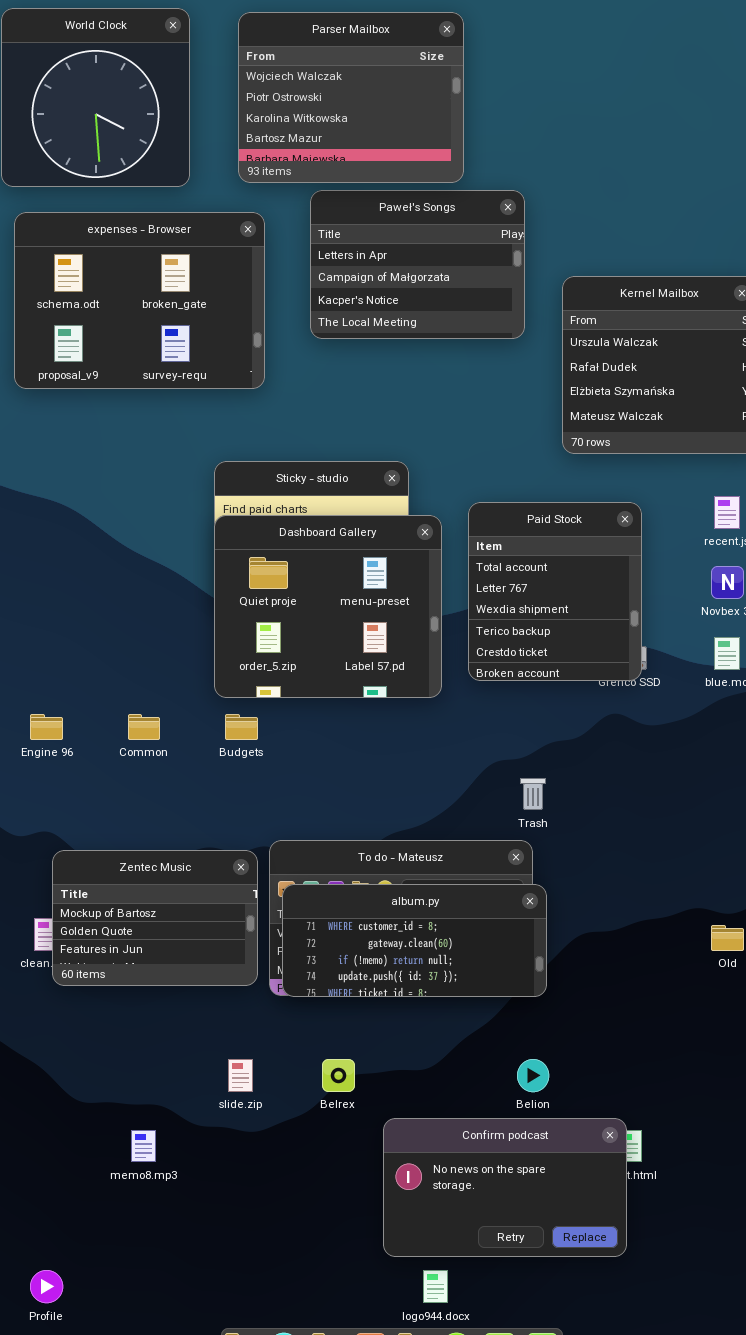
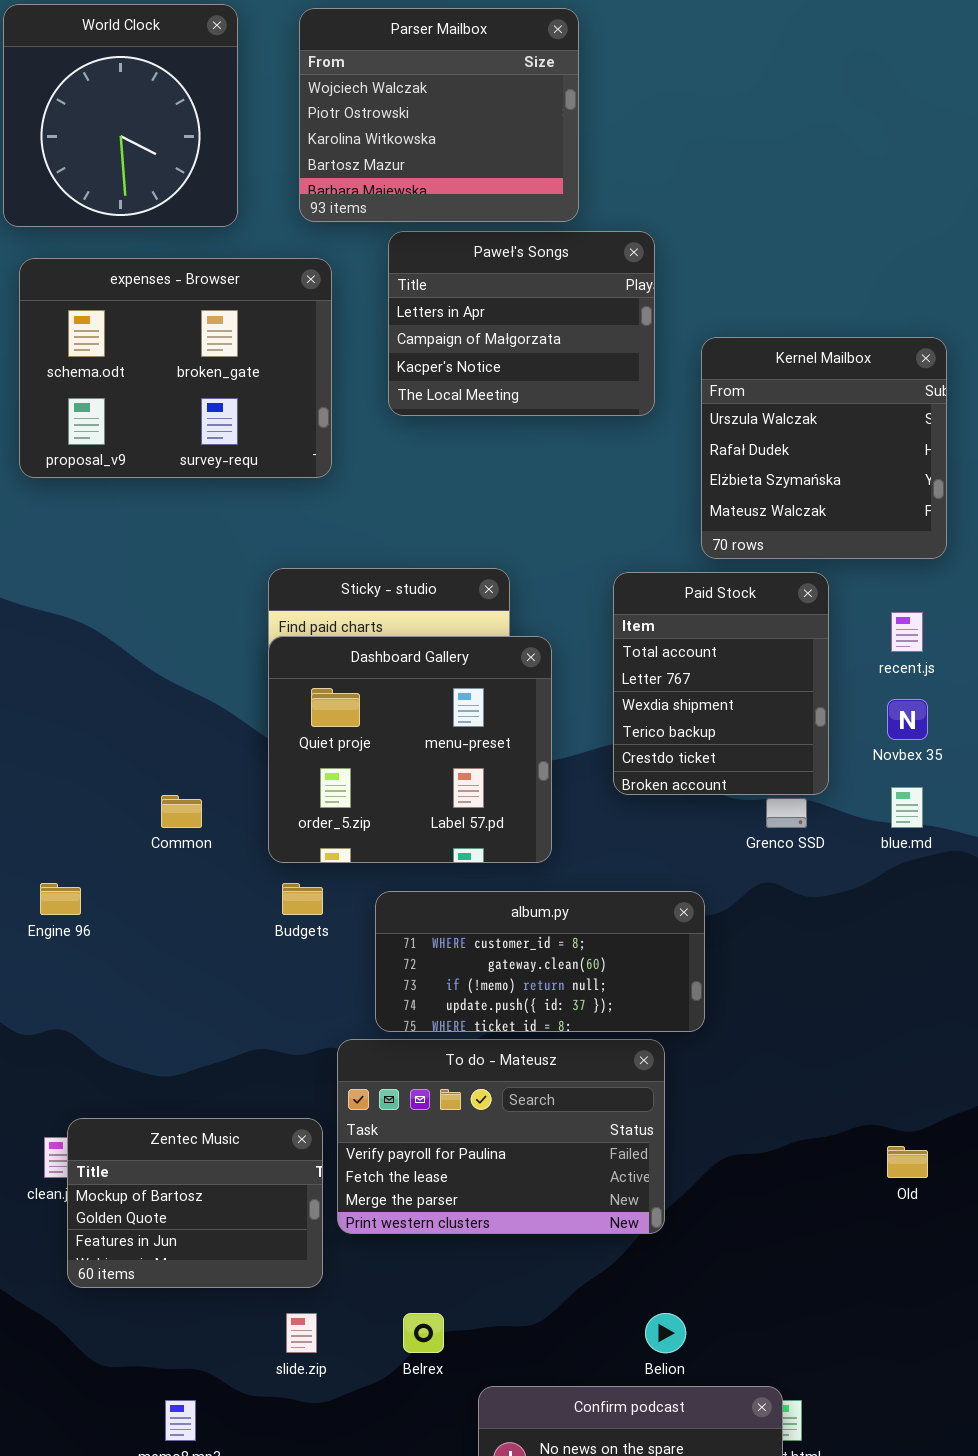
Paid Stock: [468,502,642,681] -> [613,572,829,795], moved
Common: [128,714,160,740] -> [161,795,202,828], moved
Zentec Music: [52,850,258,986] -> [67,1118,323,1288], moved
album.py: [282,884,547,997] -> [375,891,705,1032], moved

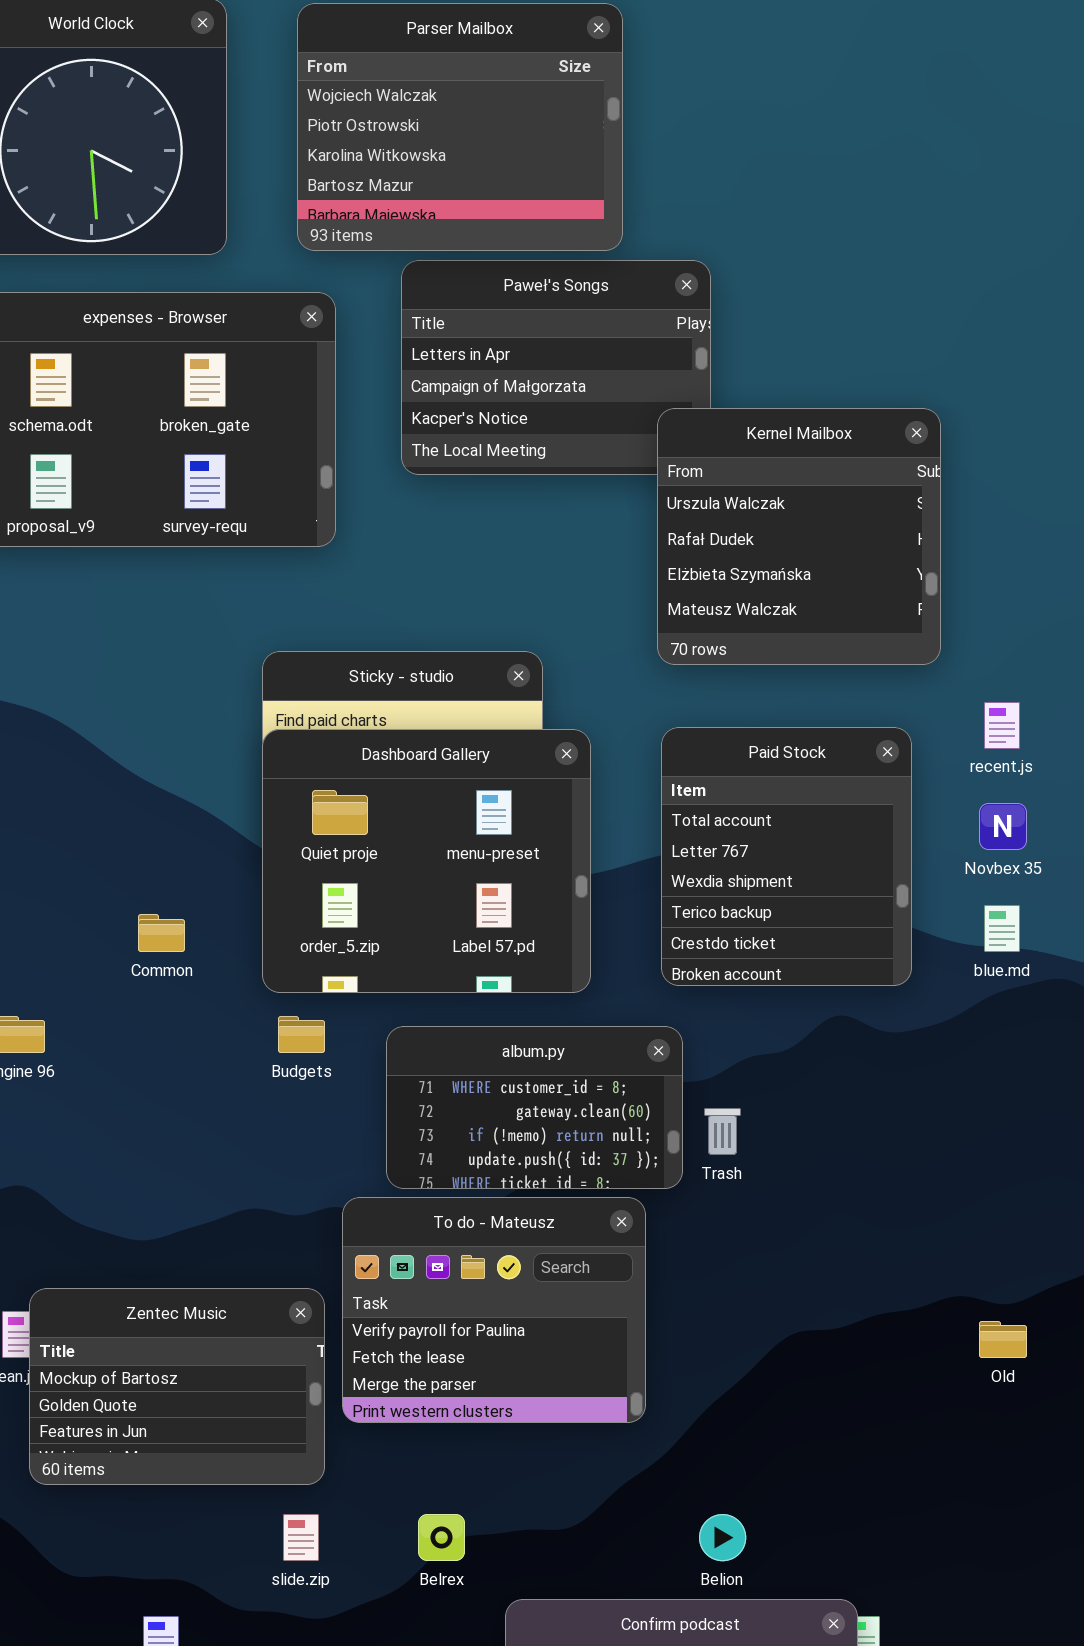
Kernel Mailbox: [701,337,947,559] -> [657,408,941,665], moved
Paid Stock: [613,572,829,795] -> [661,727,912,986], moved
album.py: [375,891,705,1032] -> [386,1026,683,1189], resized
To do - Mateusz: [337,1039,665,1234] -> [342,1197,646,1423], resized

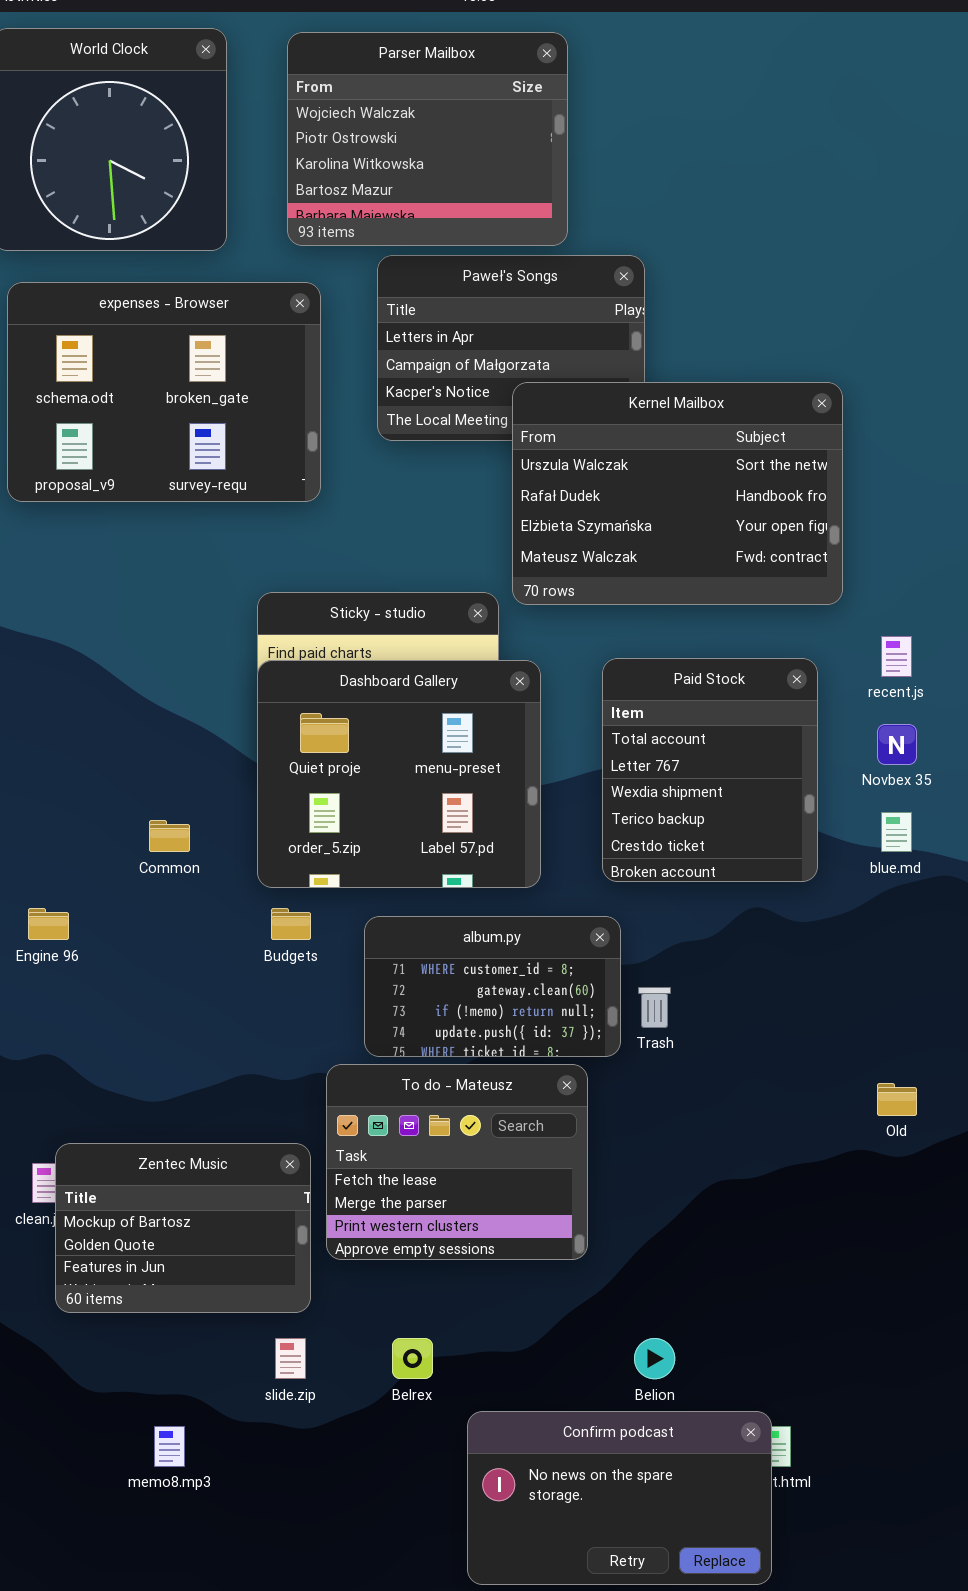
Kernel Mailbox: [657,408,941,665] -> [512,382,843,605], resized
To do - Mateusz: [342,1197,646,1423] -> [326,1064,588,1260], scrolled down 1 row
Old: [979,1321,1027,1358] -> [877,1083,917,1116], moved

